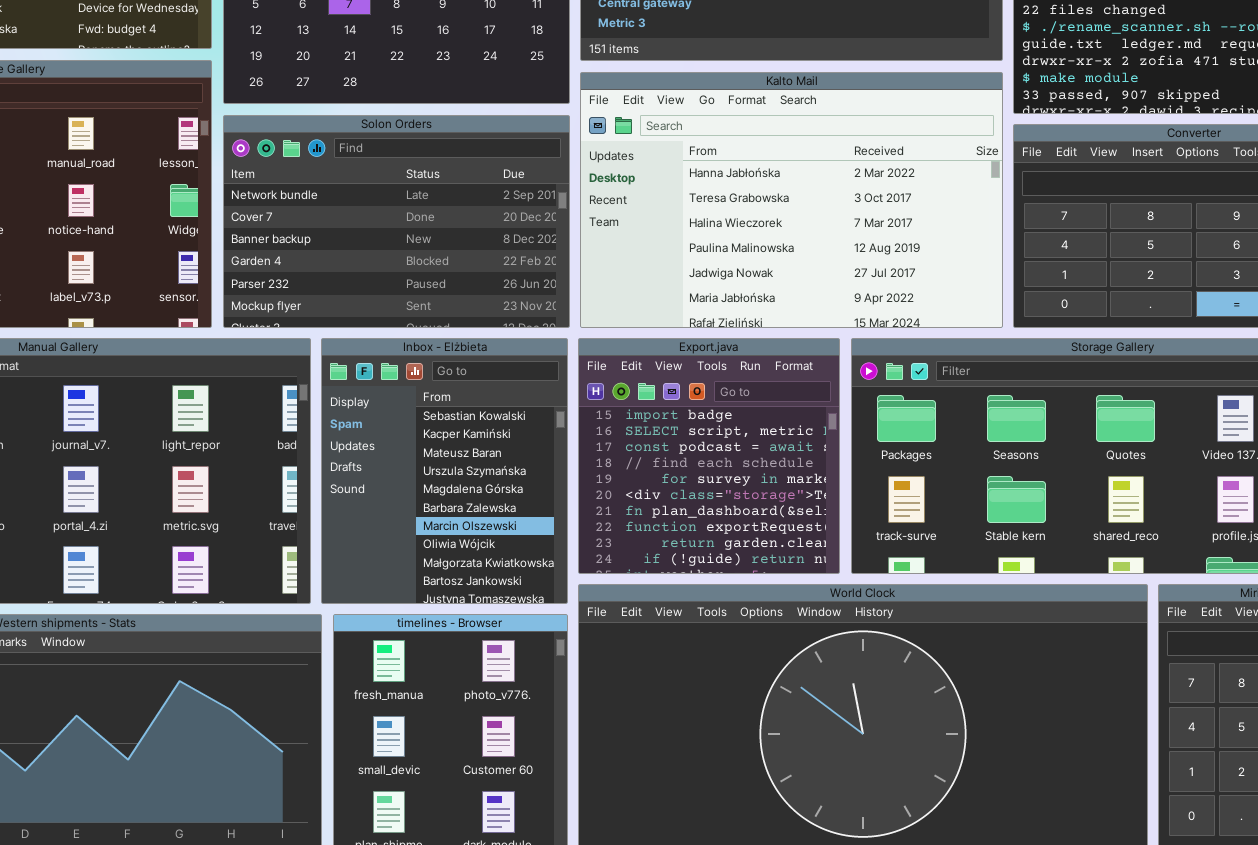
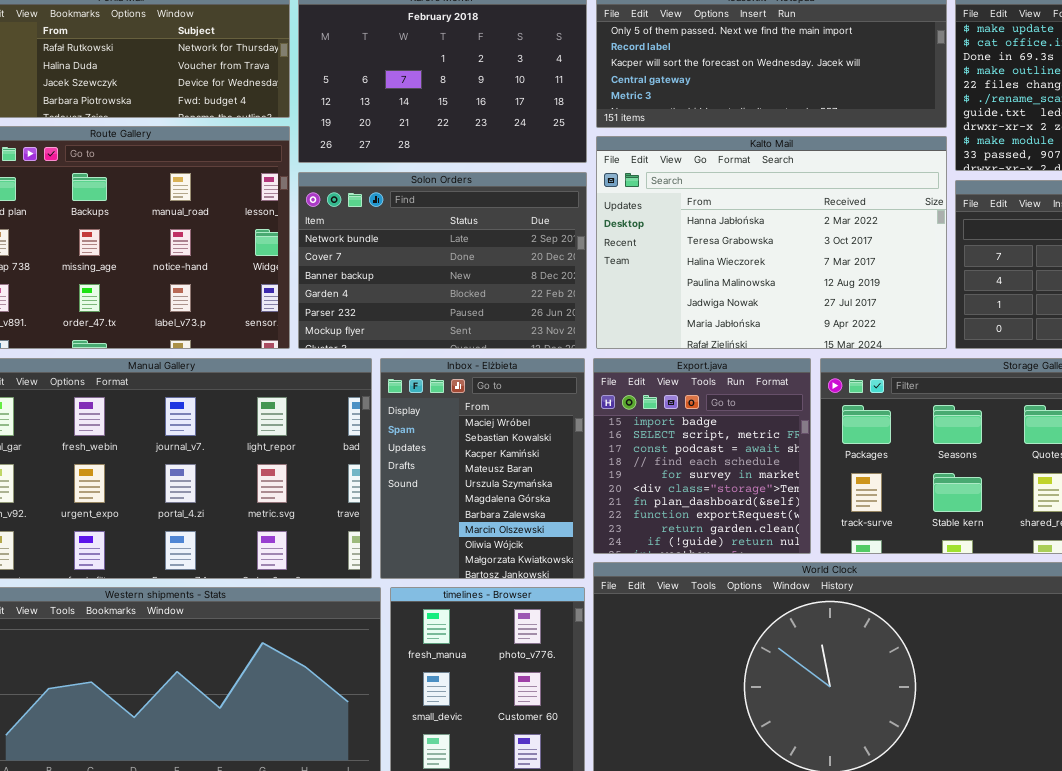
Inbox - Elżbieta: [321,338,568,604] -> [380,358,585,579], scrolled up 1 row

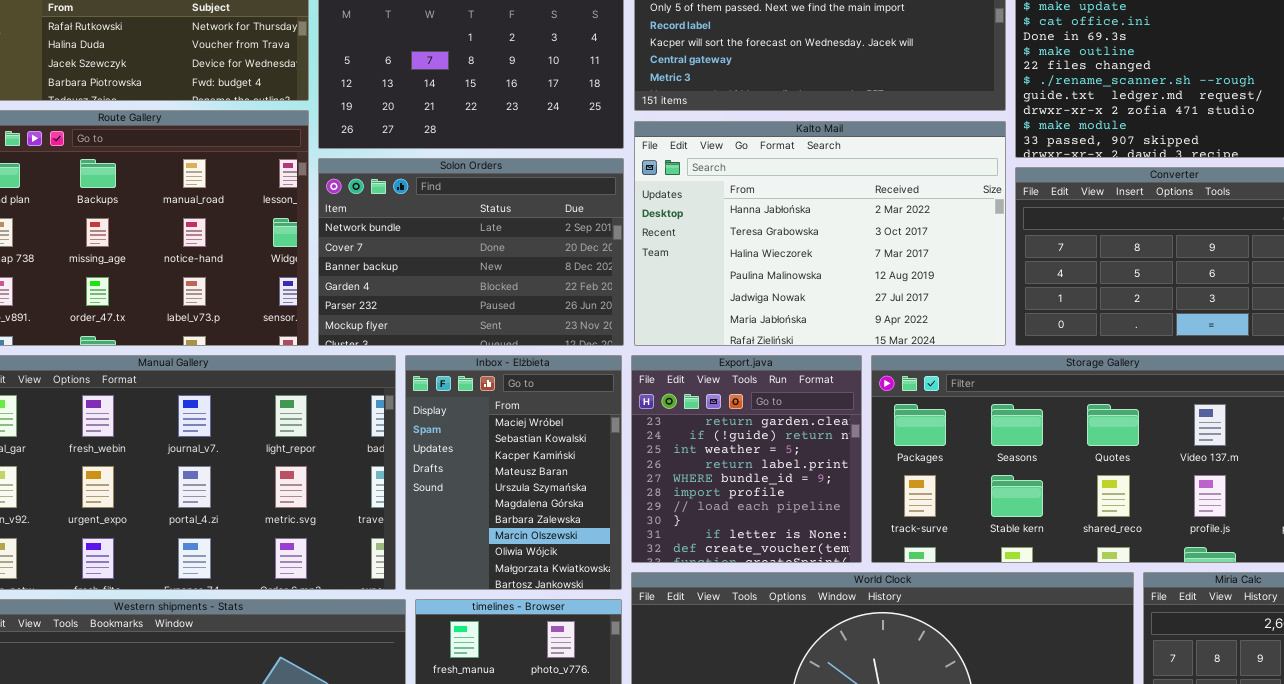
Export.java: [593,358,811,554] -> [631,355,862,563], scrolled down 8 rows

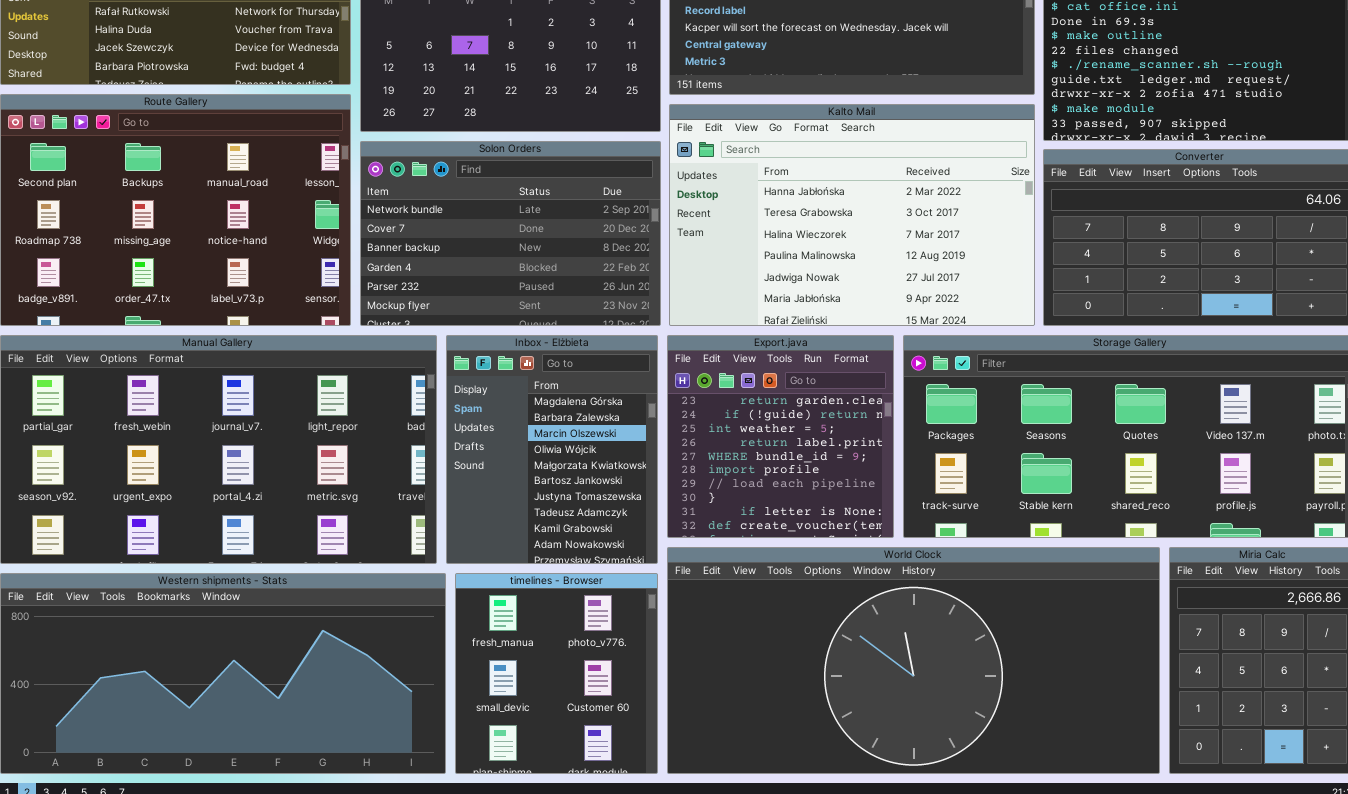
Inbox - Elżbieta: [405,355,622,590] -> [446,335,658,564], scrolled down 5 rows

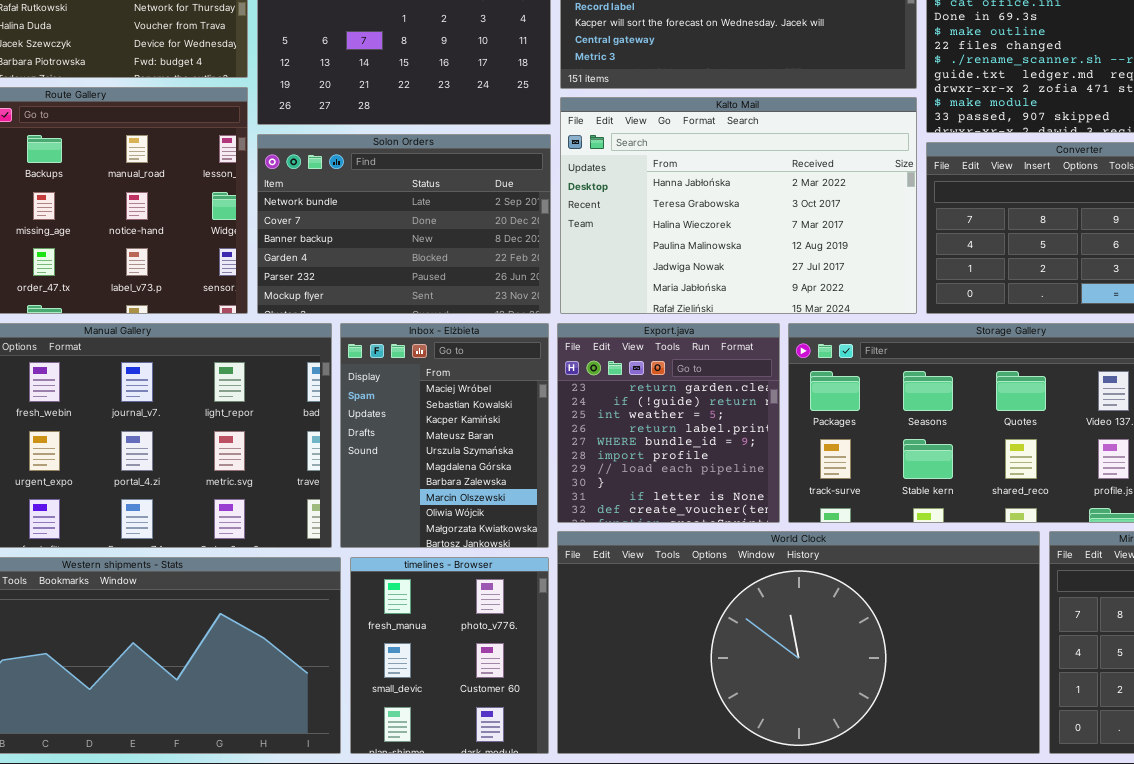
Inbox - Elżbieta: [446,335,658,564] -> [340,323,549,548], scrolled up 5 rows

